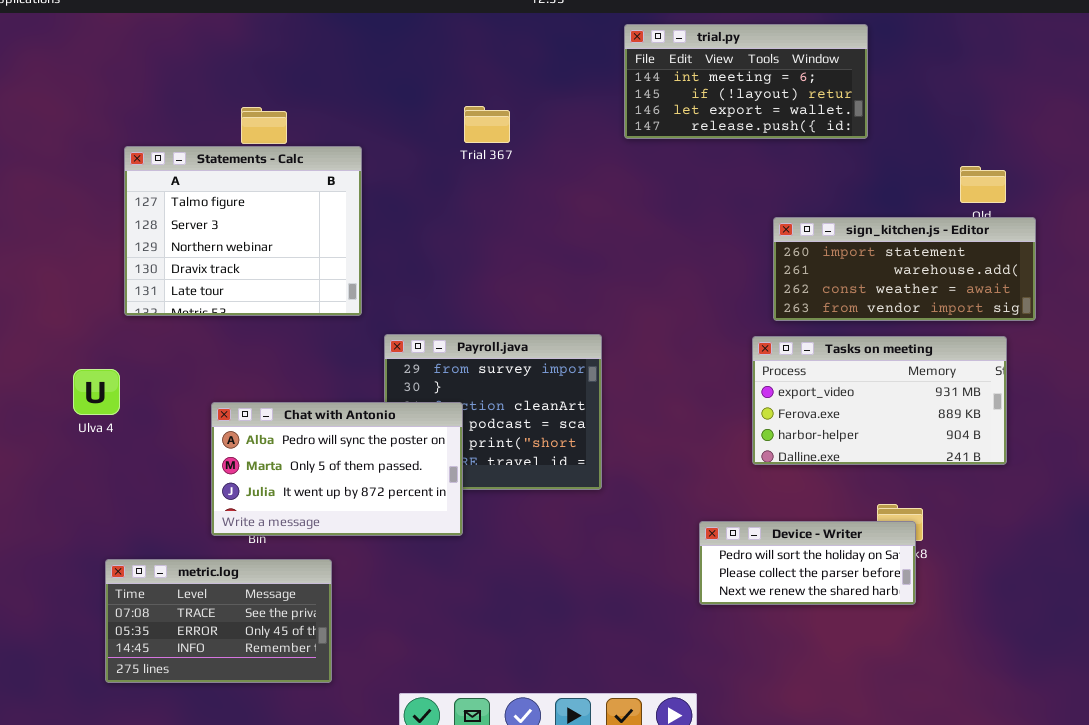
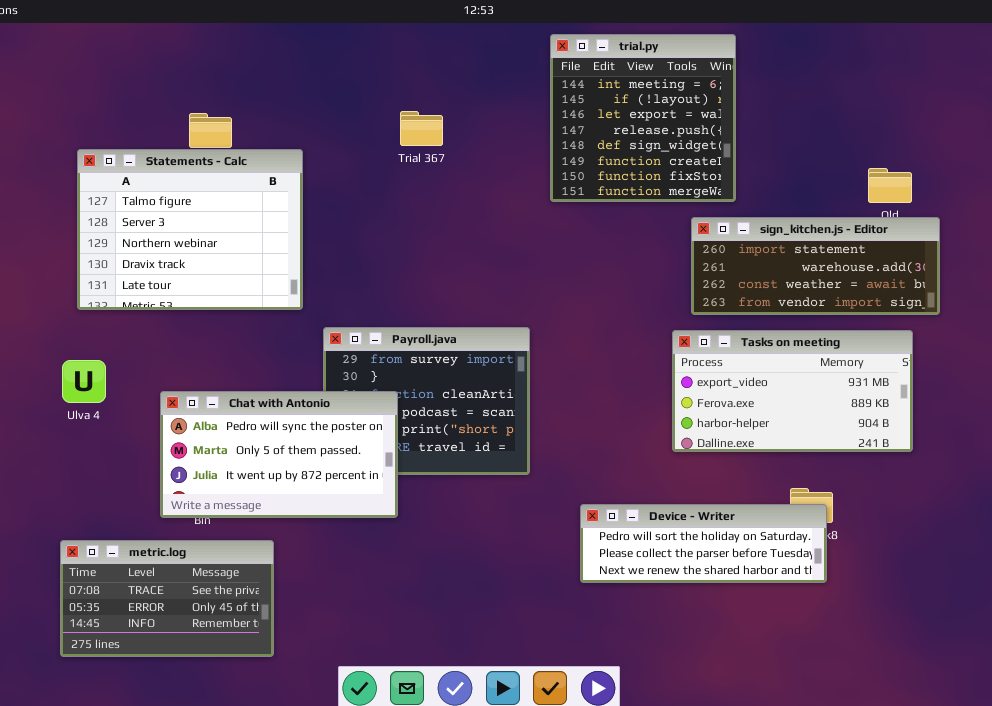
trial.py: [624,24,868,139] -> [550,34,736,202], resized
Ulva 4: [73,369,120,415] -> [62,360,106,403], moved
Device - Writer: [699,521,916,605] -> [580,504,827,583], resized

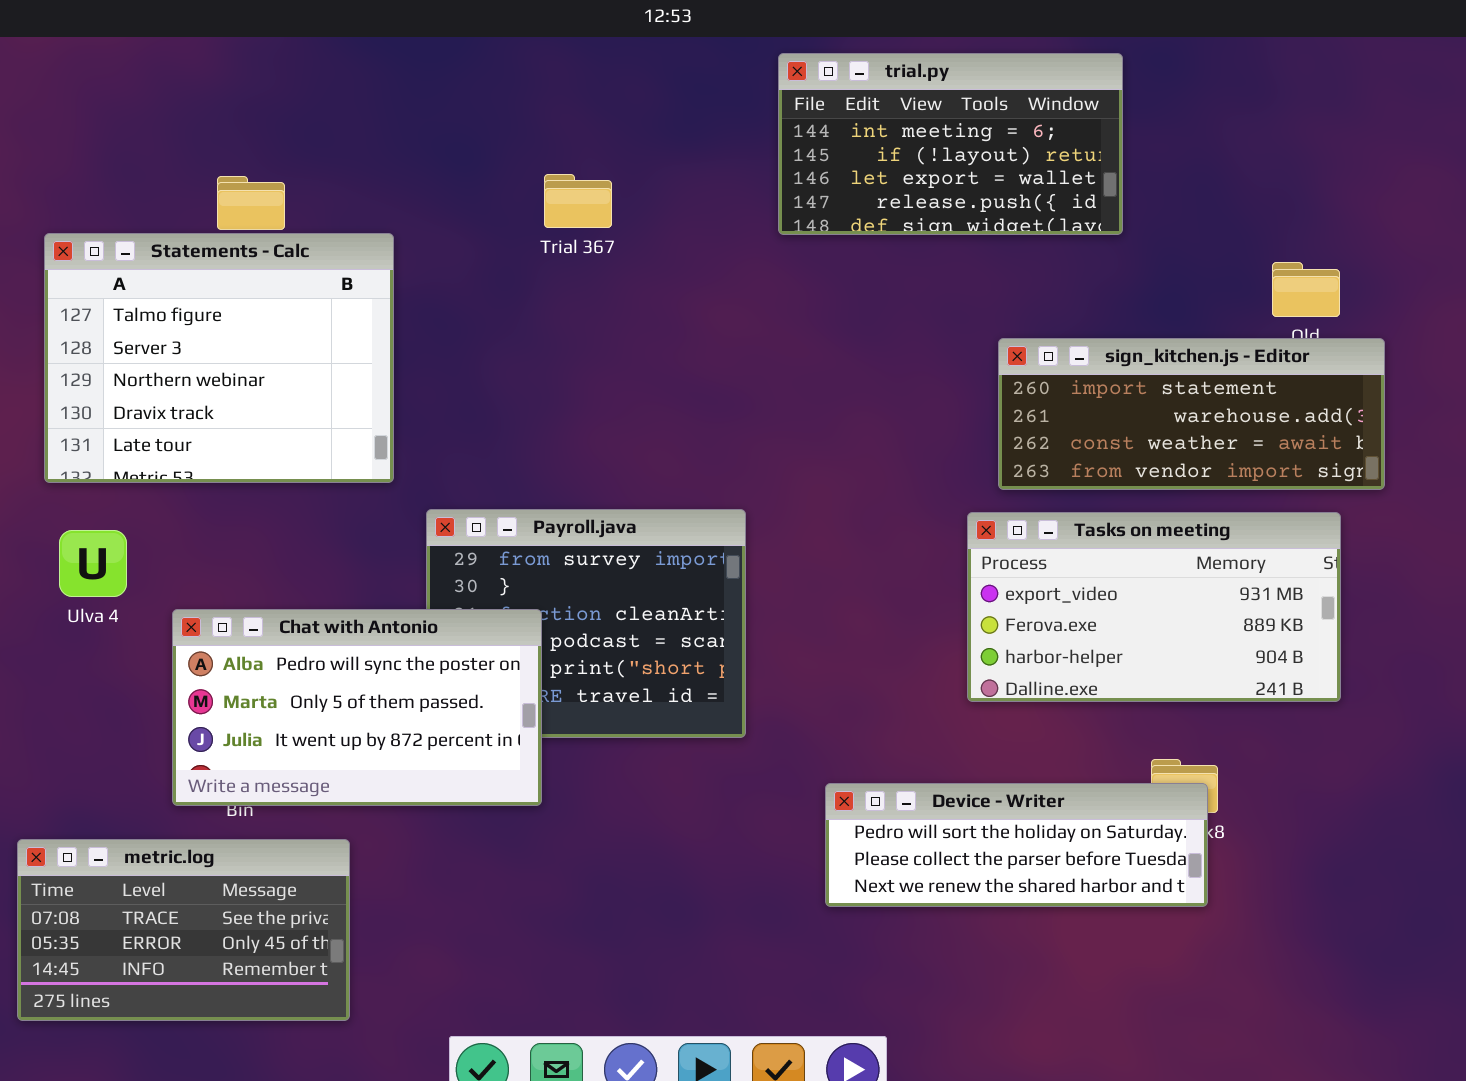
trial.py: [550,34,736,202] -> [778,53,1123,235], resized
Ulva 4: [62,360,106,403] -> [59,530,127,597], moved

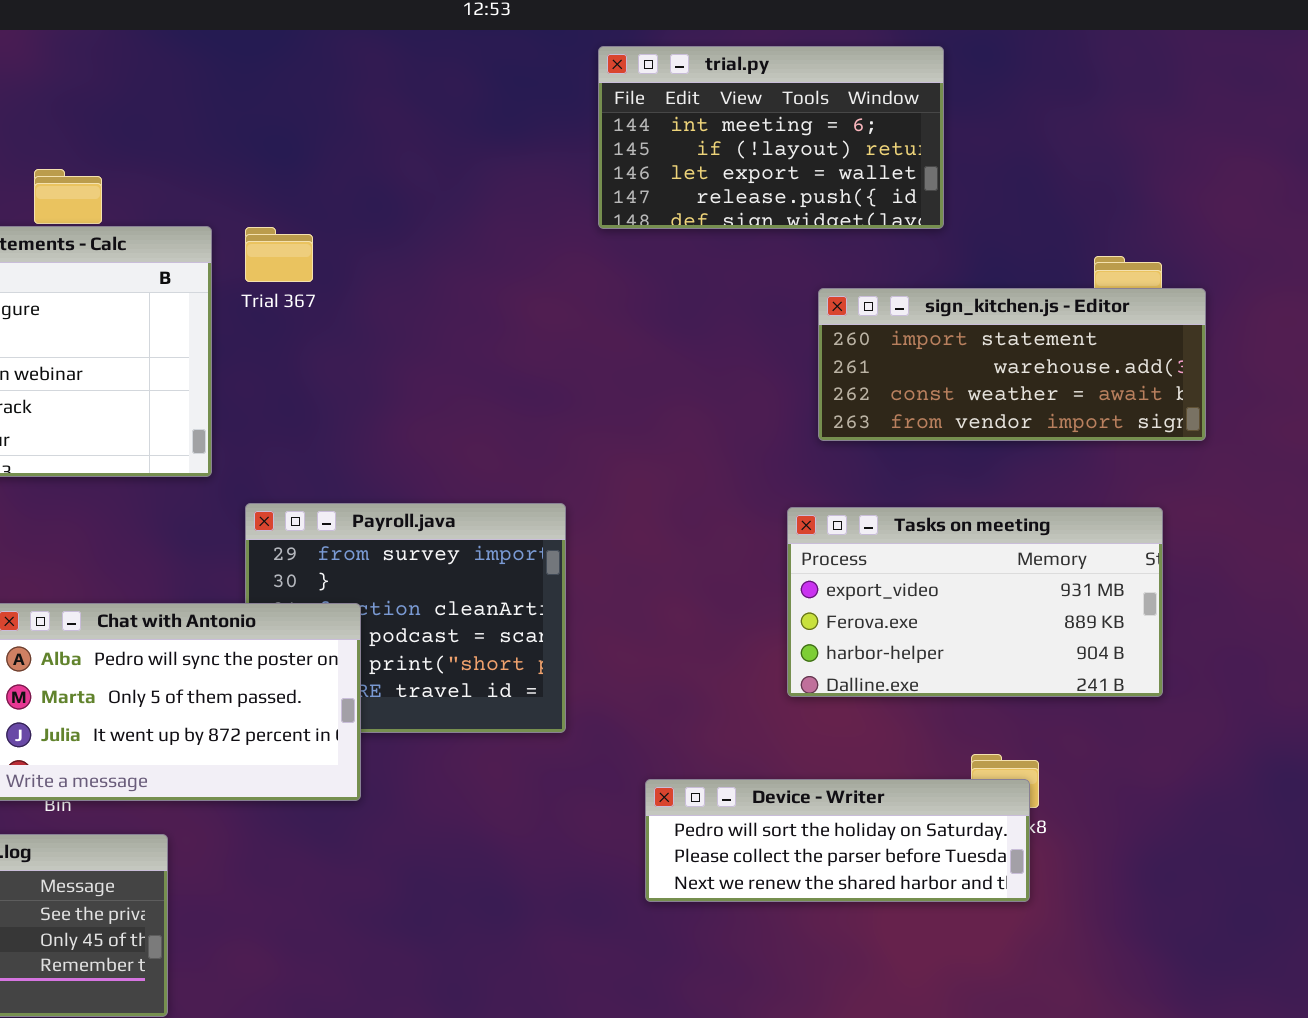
Trial 367: [544,174,612,228] -> [245,227,313,282], moved
sign_kitchen.js - Editor: [998,338,1385,490] -> [818,288,1206,441], moved

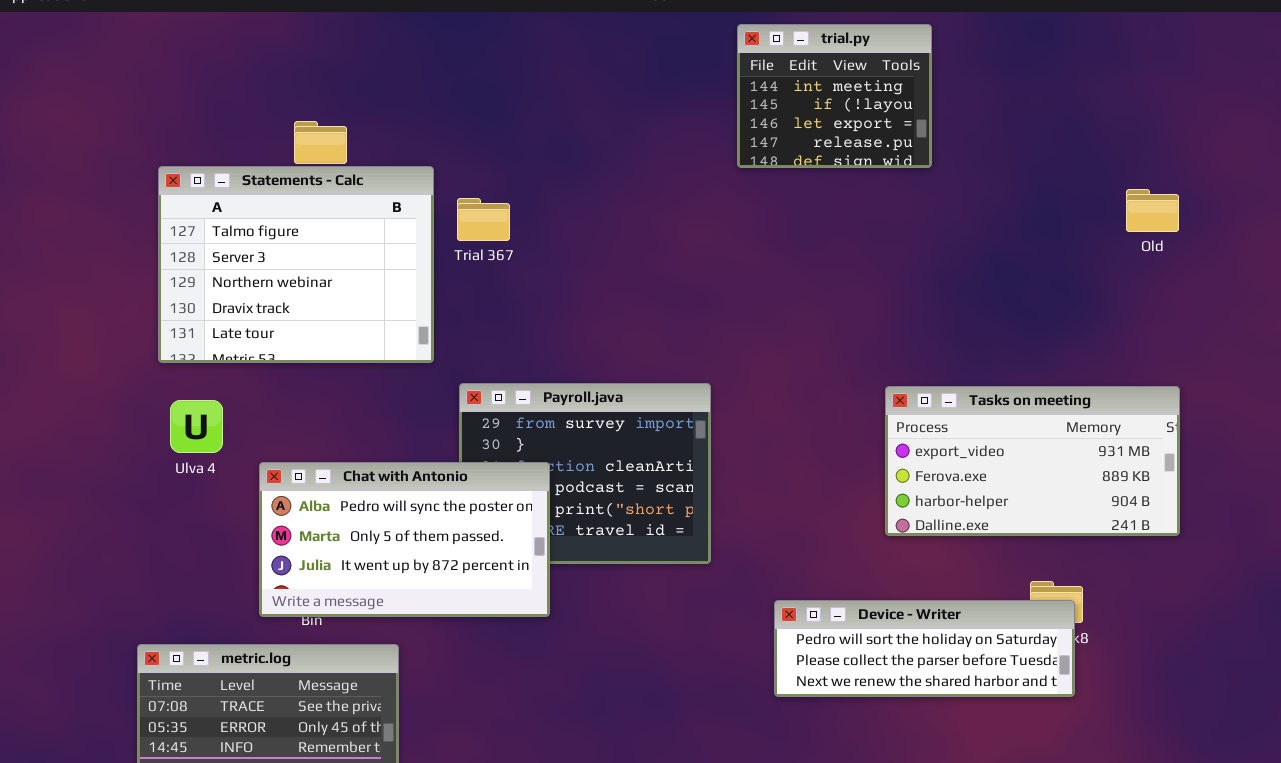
trial.py: [598,46,944,229] -> [737,24,932,168], resized
Trial 367: [245,227,313,282] -> [457,198,510,241], moved
sign_kitchen.js - Editor: [818,288,1206,441] -> none, closed

